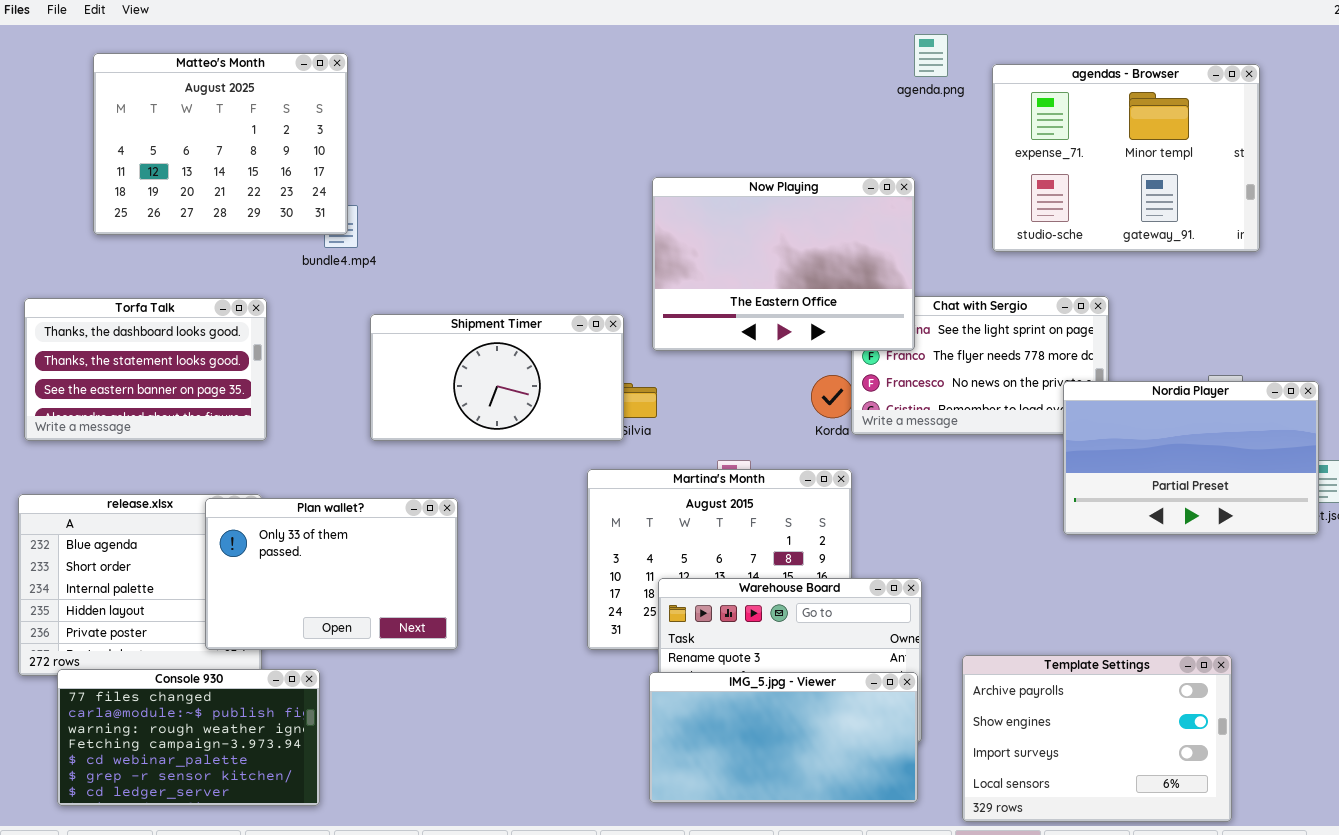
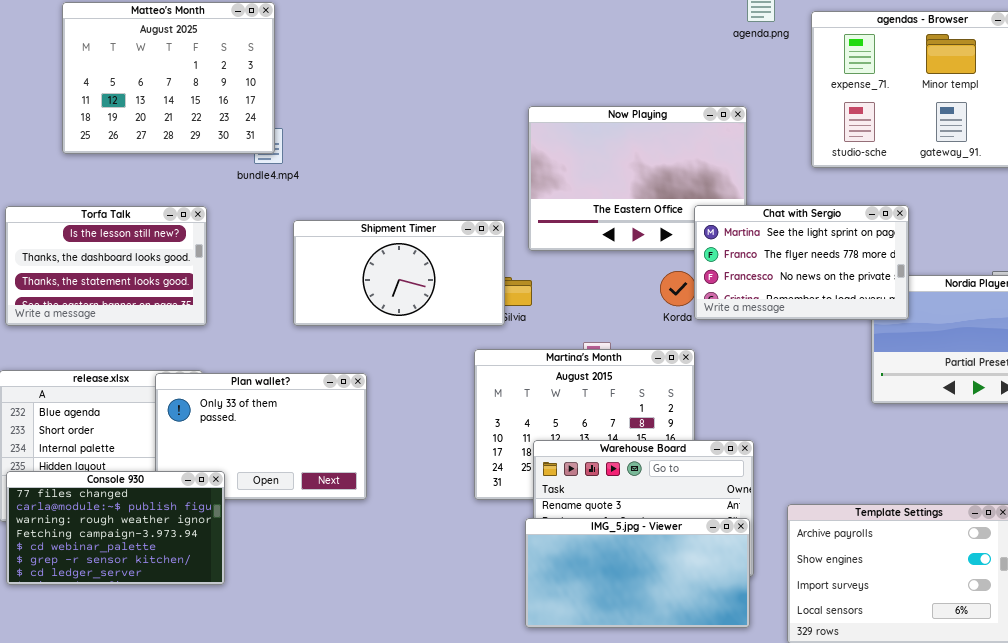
Chat with Sergio: [851,296,1109,435] -> [694,205,909,320], raised
Torfa Talk: [24,298,267,441] -> [5,206,207,326], scrolled up 1 row
Console 930: [57,669,320,806] -> [6,471,225,585], moved

